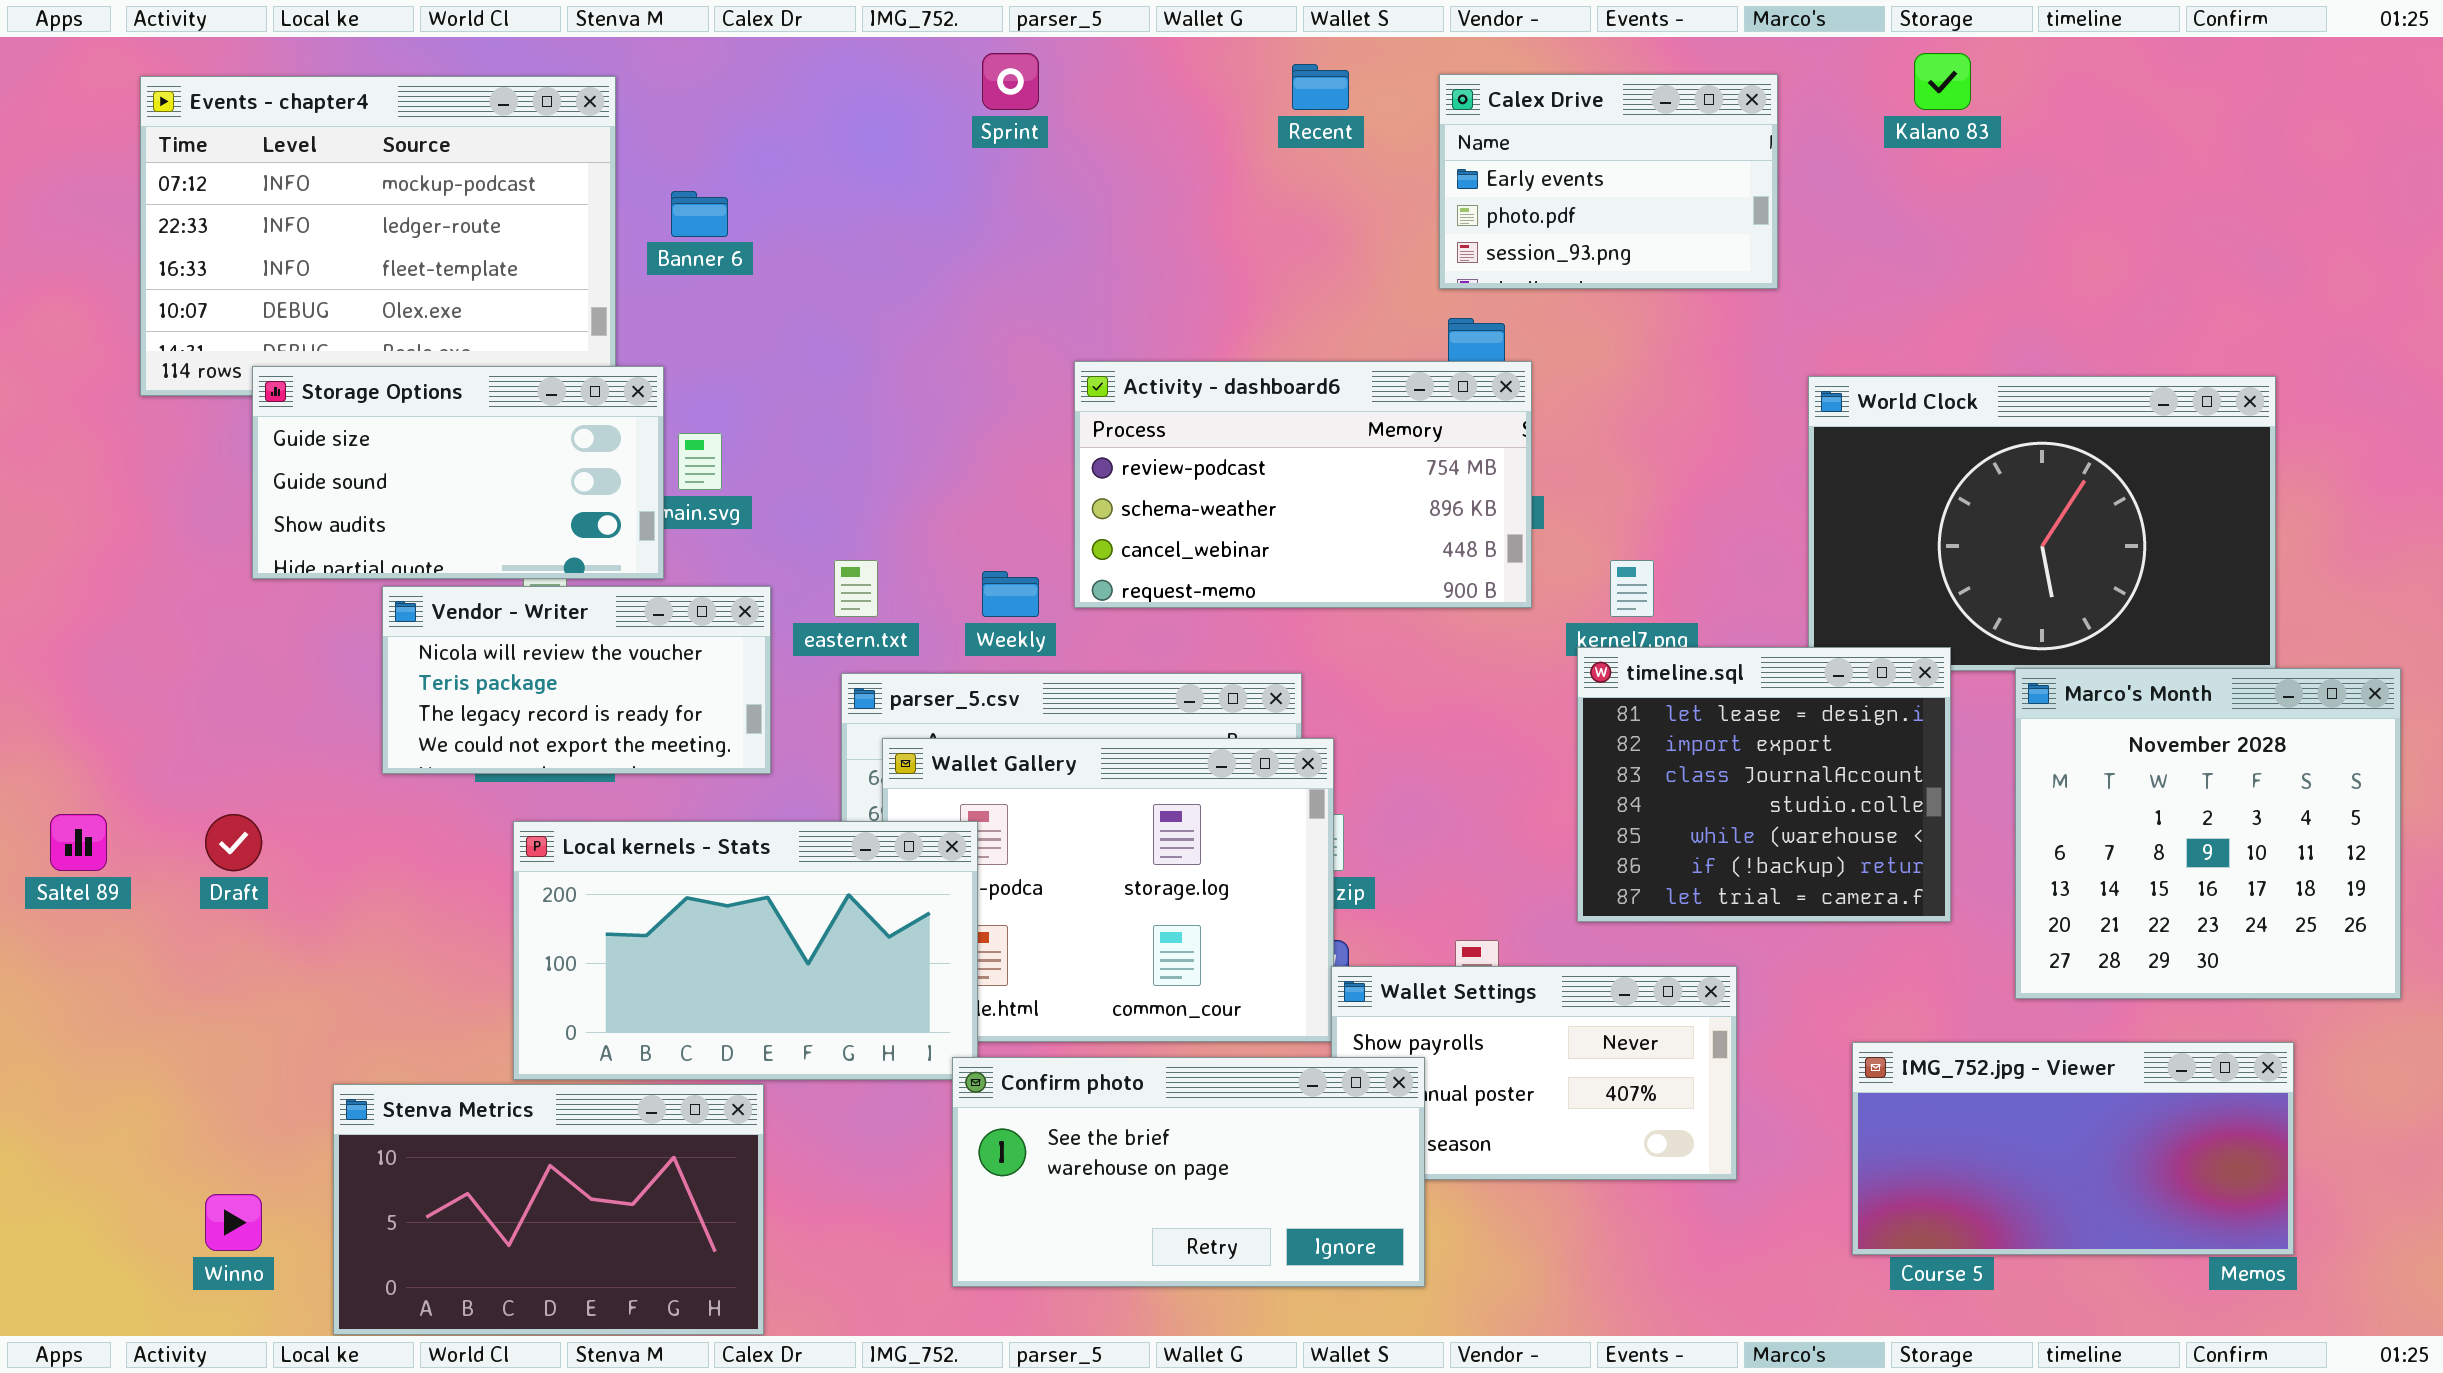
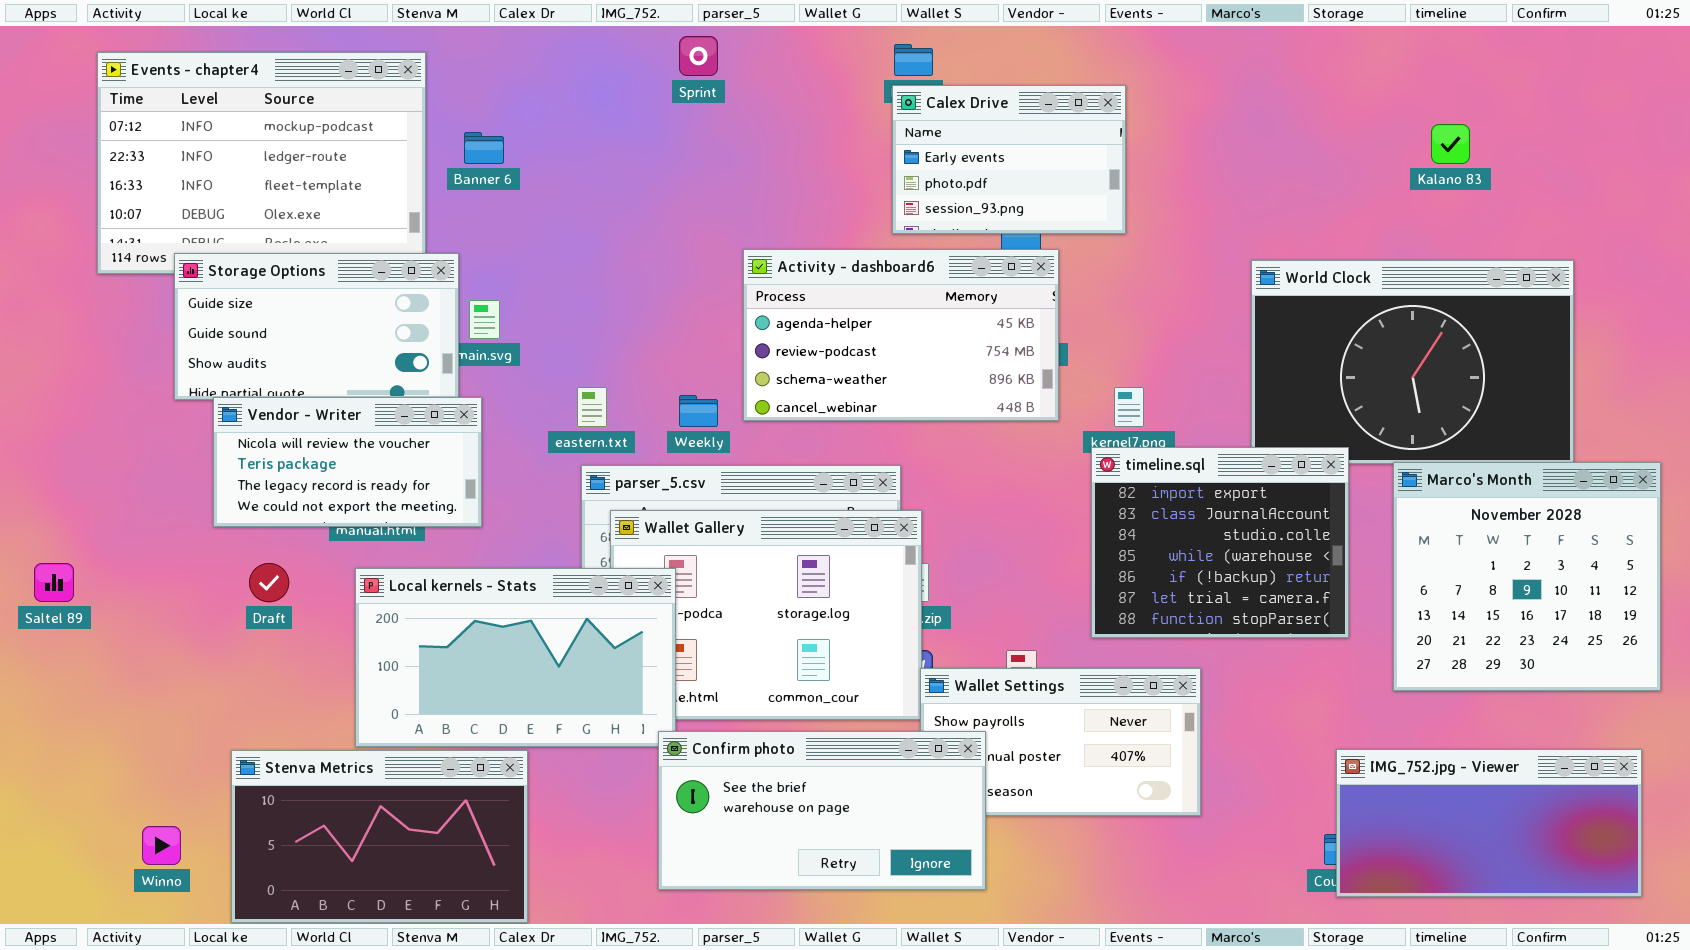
Kalano 83: [1914,53,1971,110] -> [1431,124,1470,164], moved
Calex Drive: [1439,74,1778,289] -> [892,85,1126,234], moved
Activity - dashboard6: [1074,361,1532,608] -> [743,249,1059,421], scrolled up 1 row
Vendor - Writer: [382,586,771,774] -> [213,397,482,527], moved
timeline.sql: [1577,647,1951,922] -> [1091,447,1349,638], scrolled down 1 row
Draft: [205,814,262,871] -> [249,563,289,602], moved
IMG_752.jpg - Viewer: [1852,1042,2294,1255] -> [1336,749,1642,897], moved

